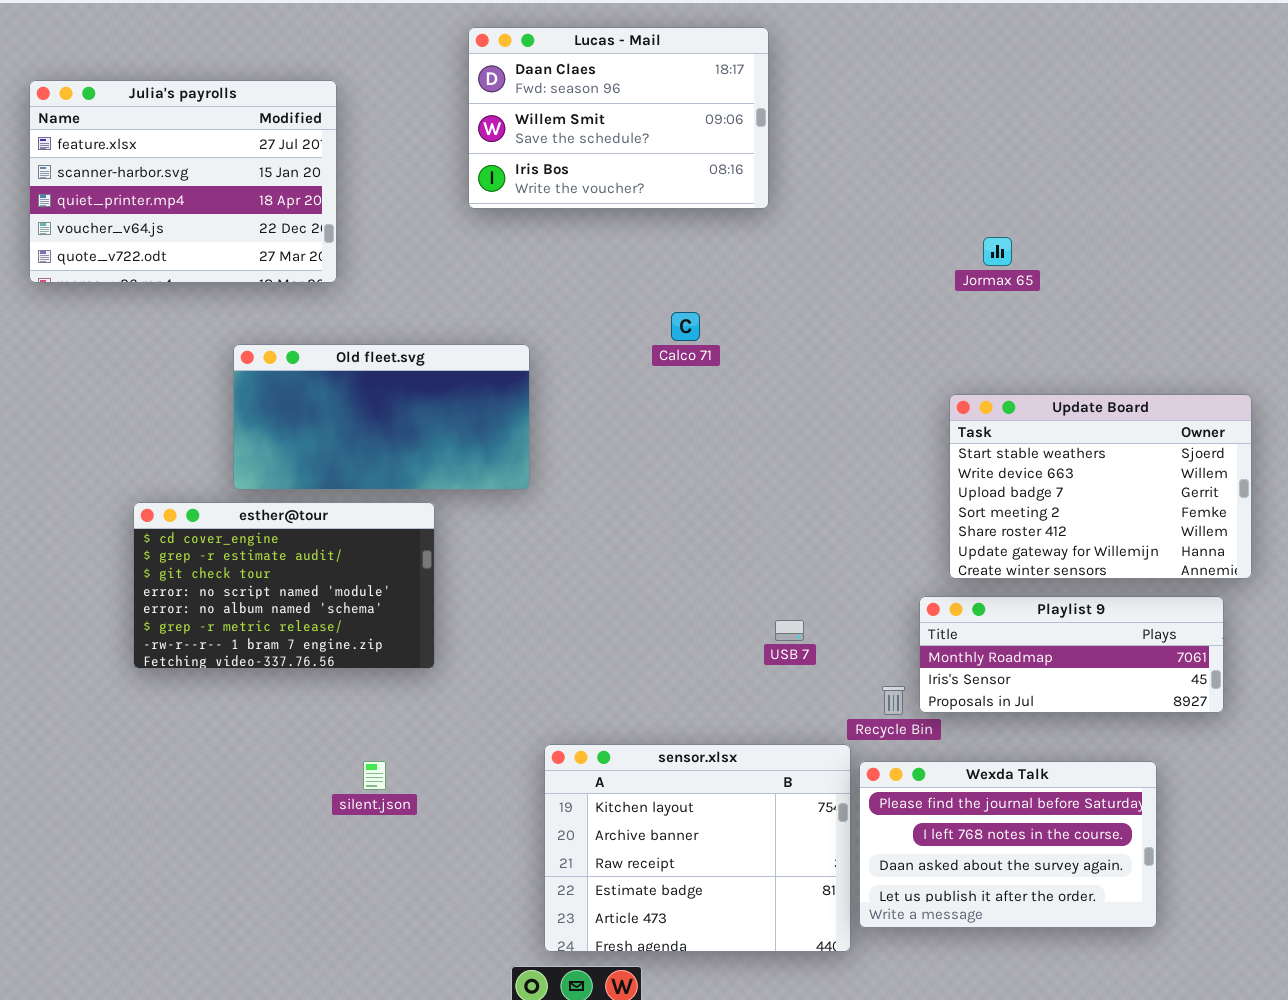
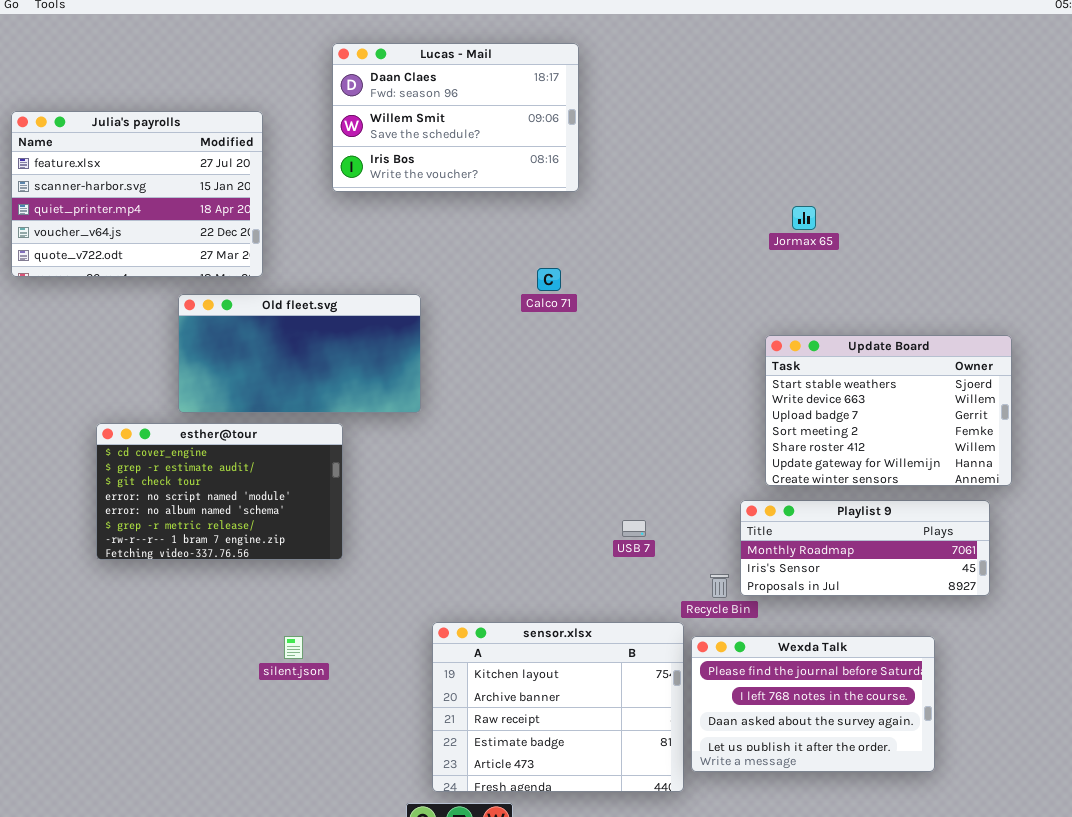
Lucas - Mail: [468,27,769,209] -> [332,43,579,192], moved
Julia's payrolls: [29,80,337,283] -> [11,111,263,277], moved

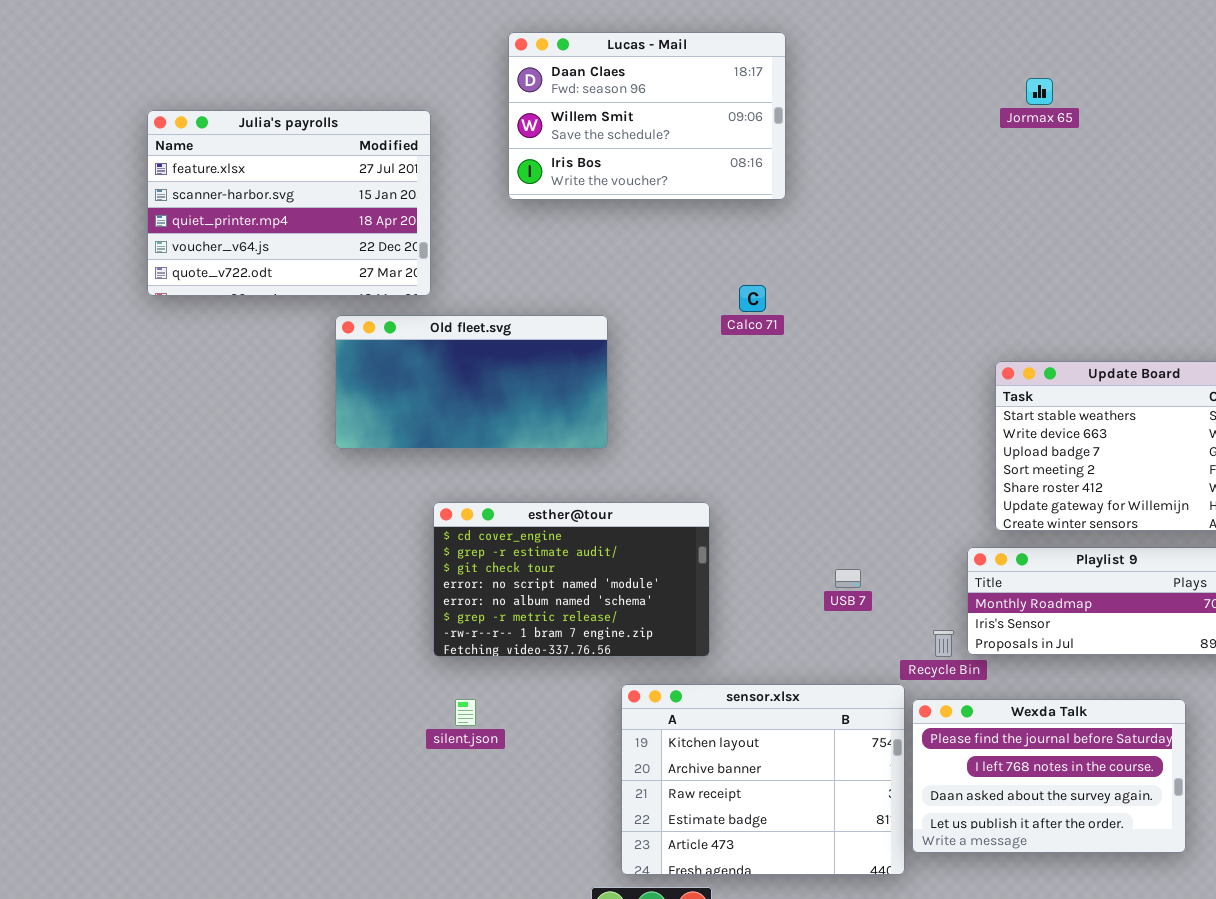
Jormax 65: [792,206,816,230] -> [1026,78,1053,105], moved
esther@tour: [96,423,343,560] -> [433,502,710,657], moved

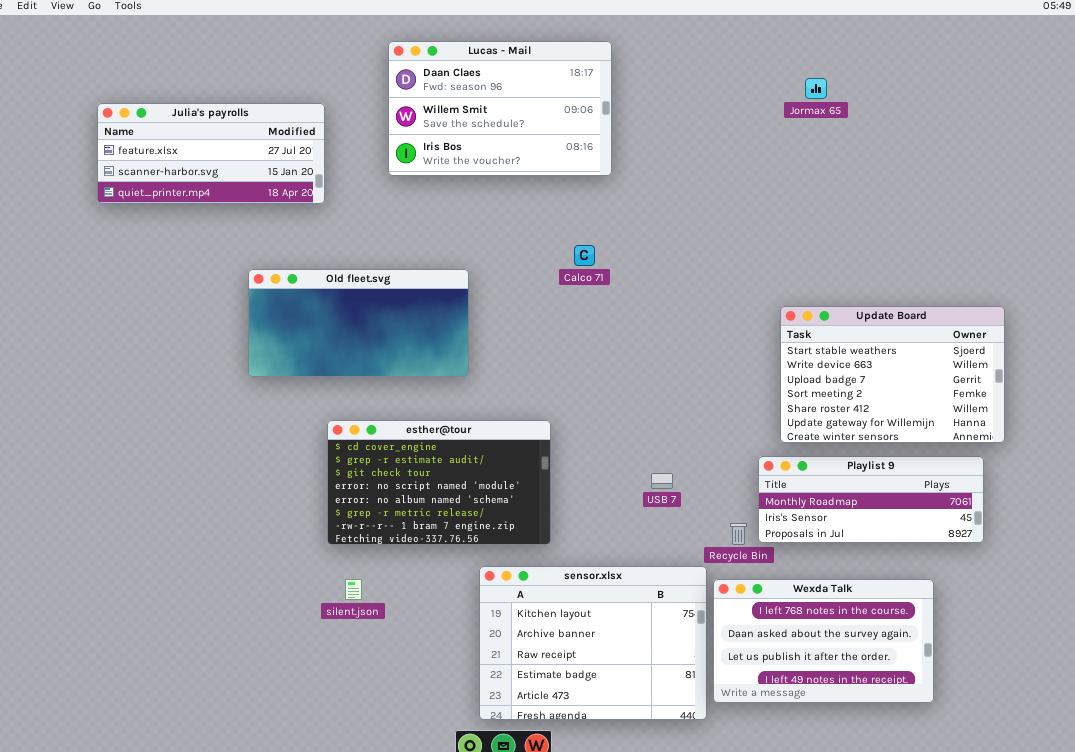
Julia's payrolls: [147,110,431,296] -> [97,103,325,204], resized
Wexda Talk: [912,699,1186,853] -> [713,579,934,703], scrolled down 1 row

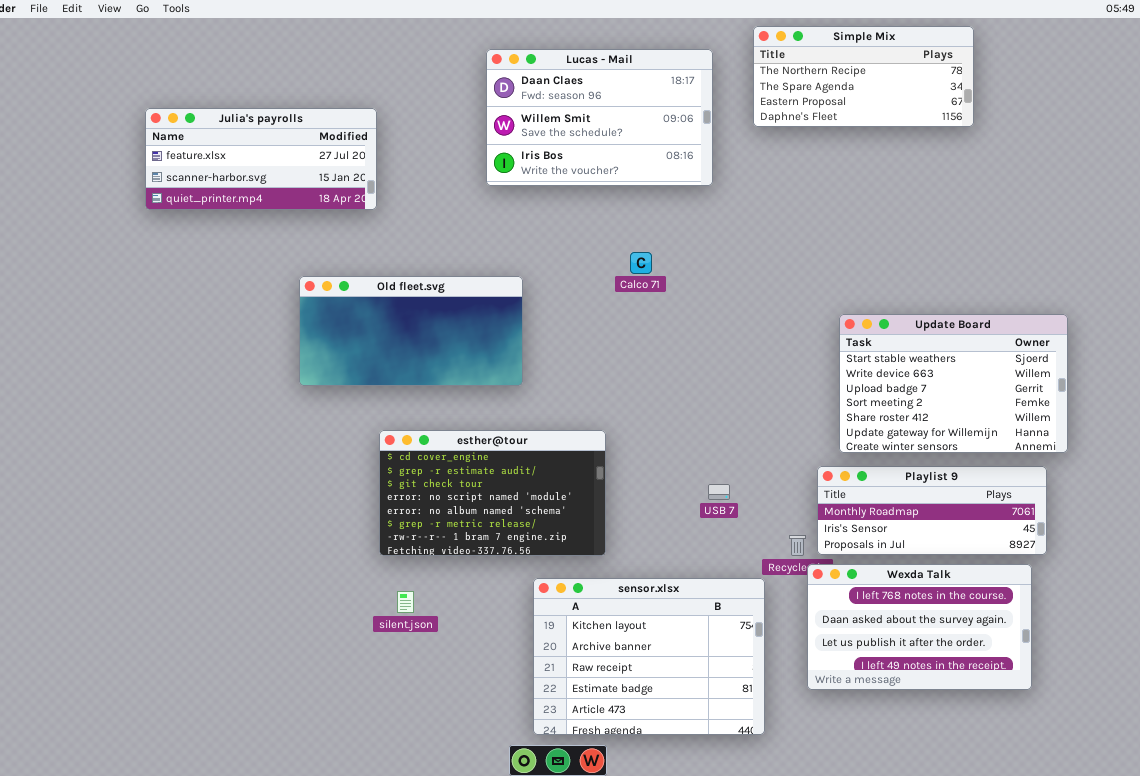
Simple Mix: none -> [753,26,974,127], opened
Lucas - Mail: [388,41,612,176] -> [486,49,713,186], moved
Wexda Talk: [713,579,934,703] -> [807,564,1032,690], moved

